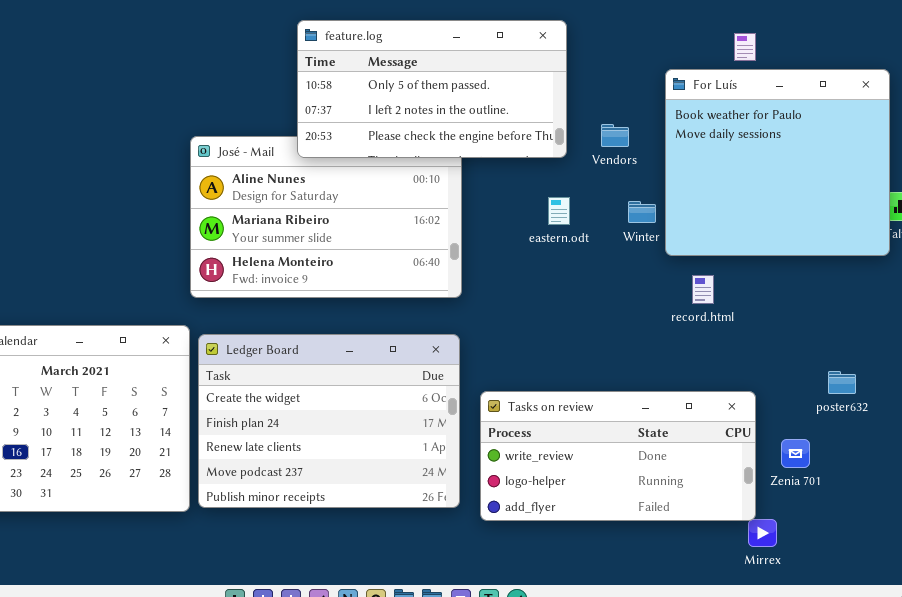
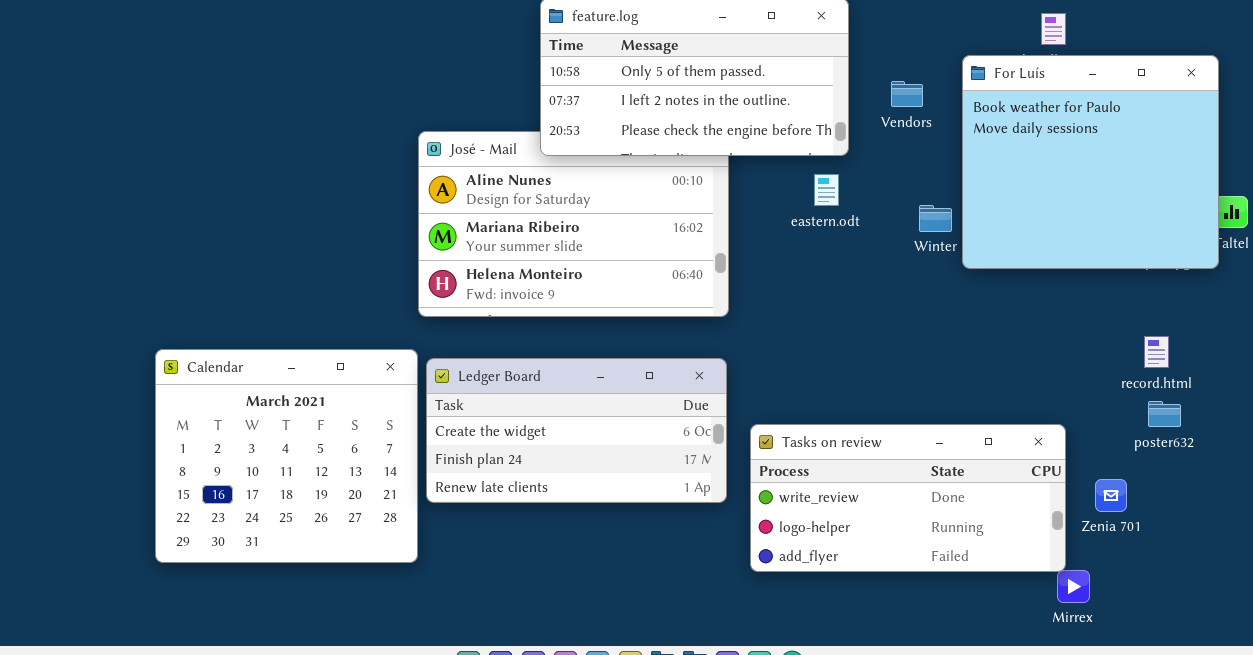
Vendors: [601,124,629,147] -> [891,81,923,107], moved
eastern.odt: [548,197,570,225] -> [814,174,839,206], moved
record.html: [692,275,714,304] -> [1144,336,1169,368], moved
Ledger Board: [198,334,460,508] -> [426,358,727,503], resized

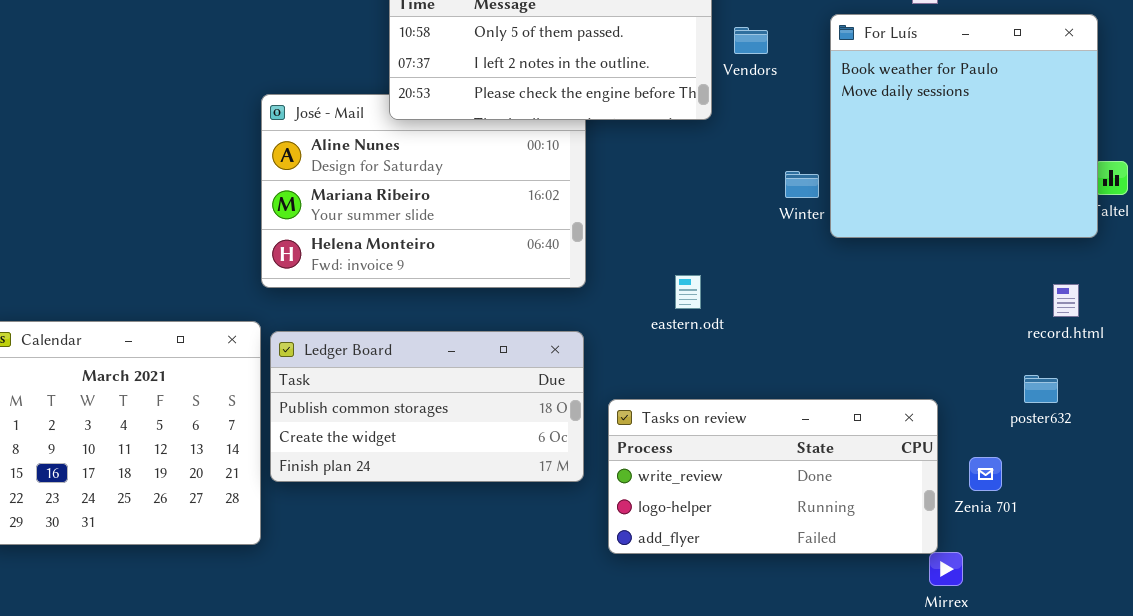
Vendors: [891,81,923,107] -> [734,27,768,54], moved
eastern.odt: [814,174,839,206] -> [675,275,701,309], moved
record.html: [1144,336,1169,368] -> [1053,284,1079,317], moved
Ledger Board: [426,358,727,503] -> [270,331,584,482], scrolled up 1 row

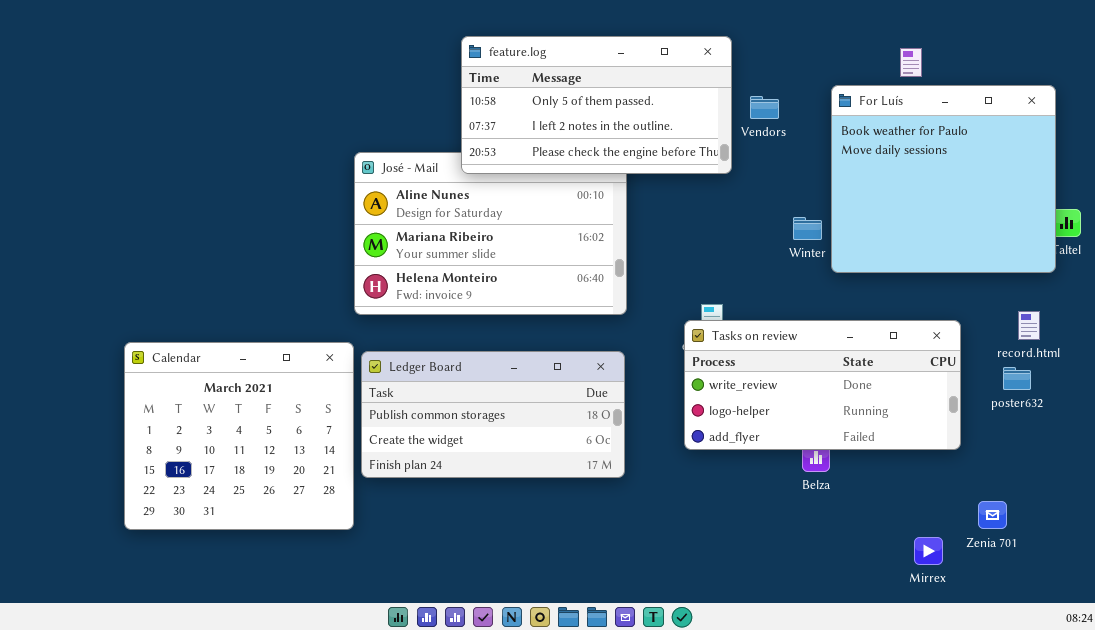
poster632: [1024,375,1058,403] -> [1003,367,1031,390], moved
Tasks on review: [608,399,938,554] -> [684,320,961,450], moved
Zenia 701: [969,457,1002,491] -> [978,501,1007,529], moved

